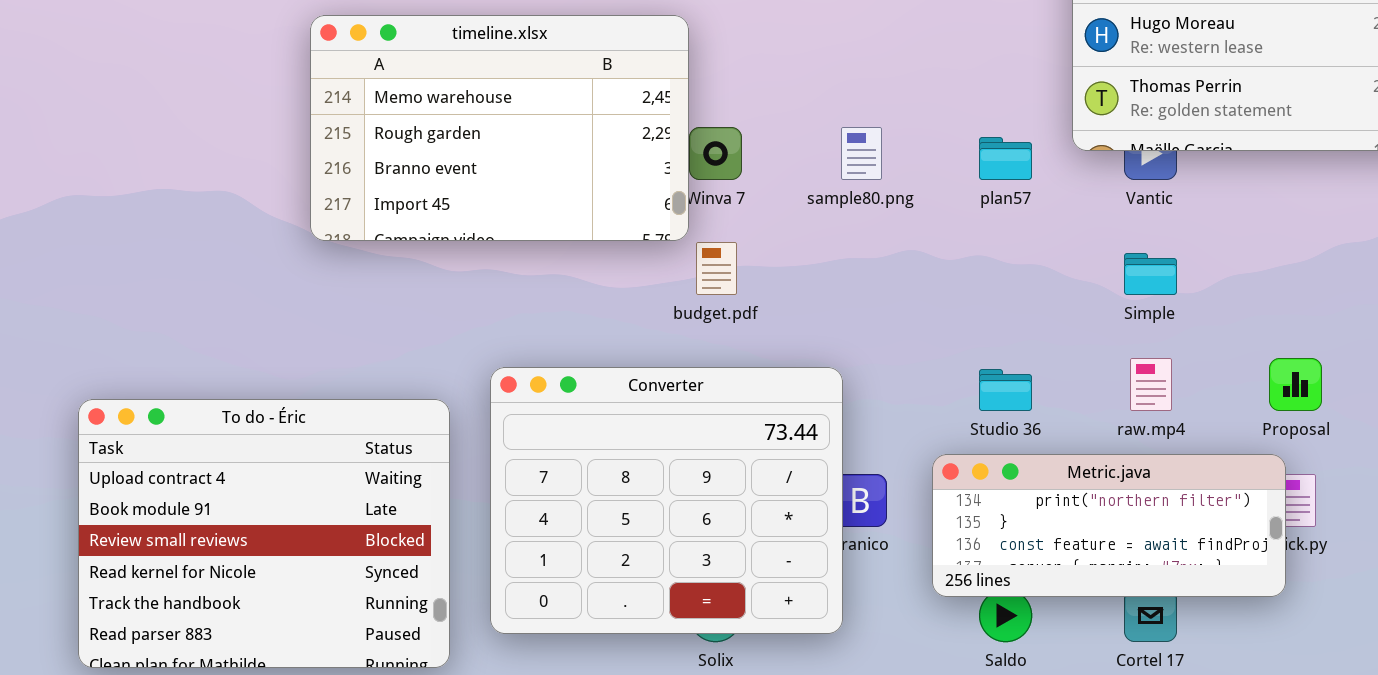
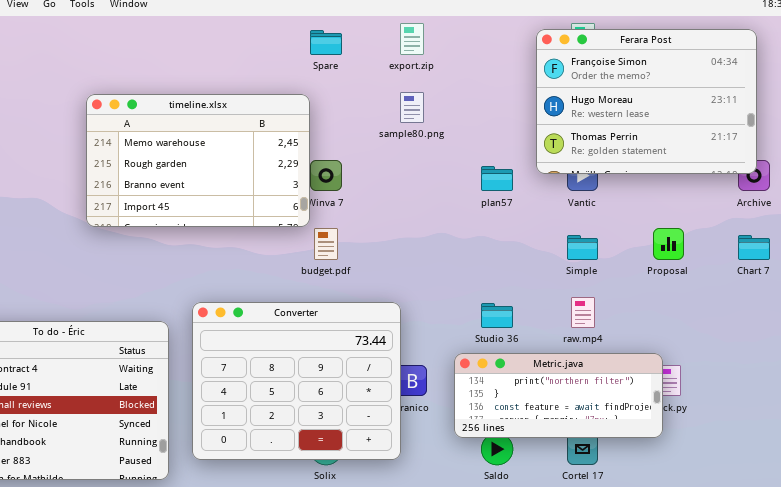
sample80.png: [841,127,882,180] -> [400,92,424,123], moved
Proposal: [1269,358,1322,411] -> [653,228,684,260], moved

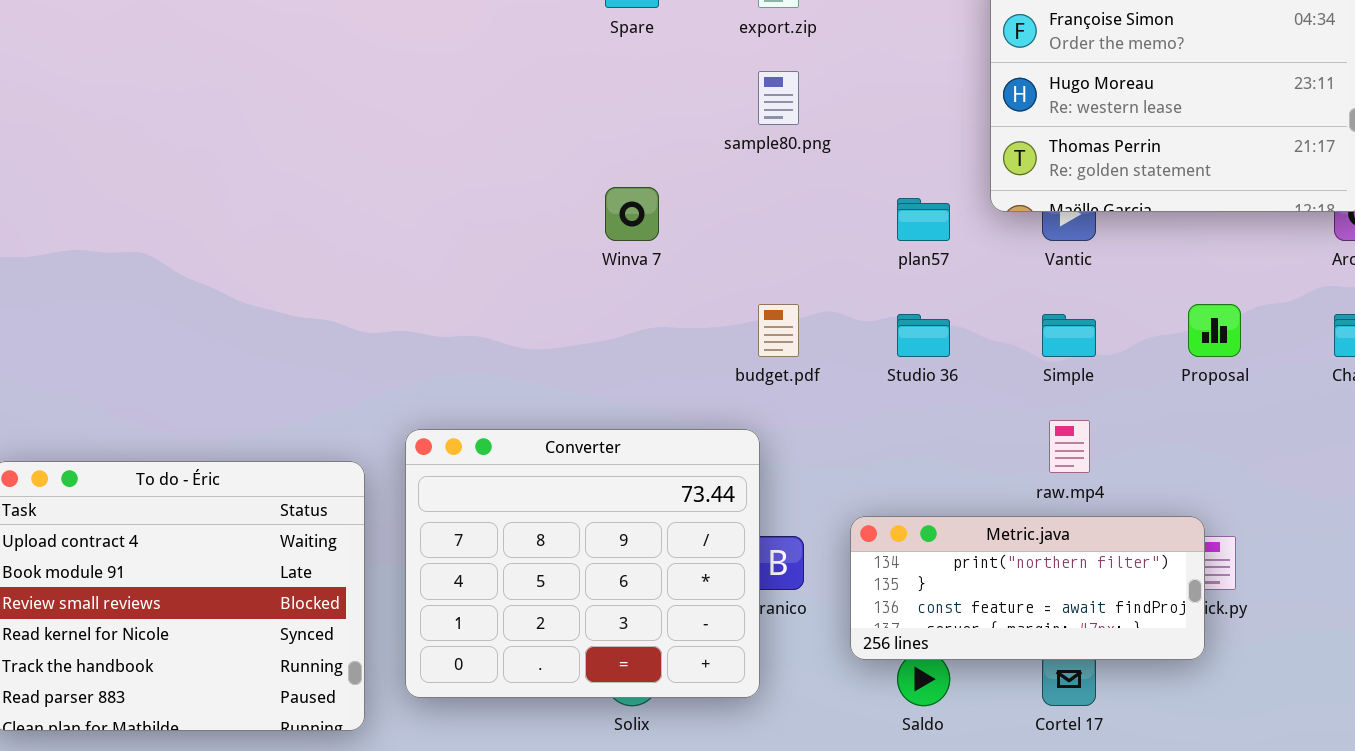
timeline.xlsx: [86,94,310,227] -> none, closed
budget.pdf: [314,228,338,260] -> [758,304,799,357], moved
Studio 36: [481,303,513,328] -> [897,314,950,357], moved

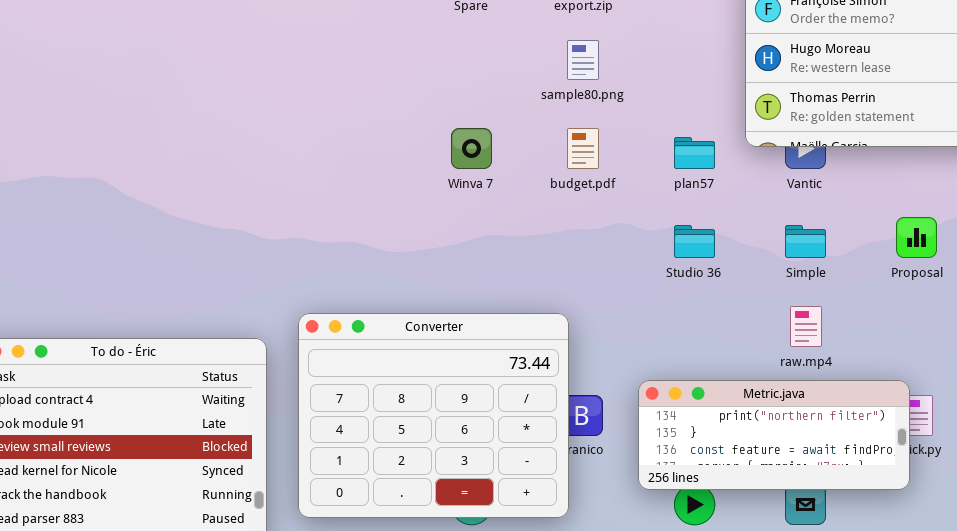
budget.pdf: [758,304,799,357] -> [567,128,599,169], moved

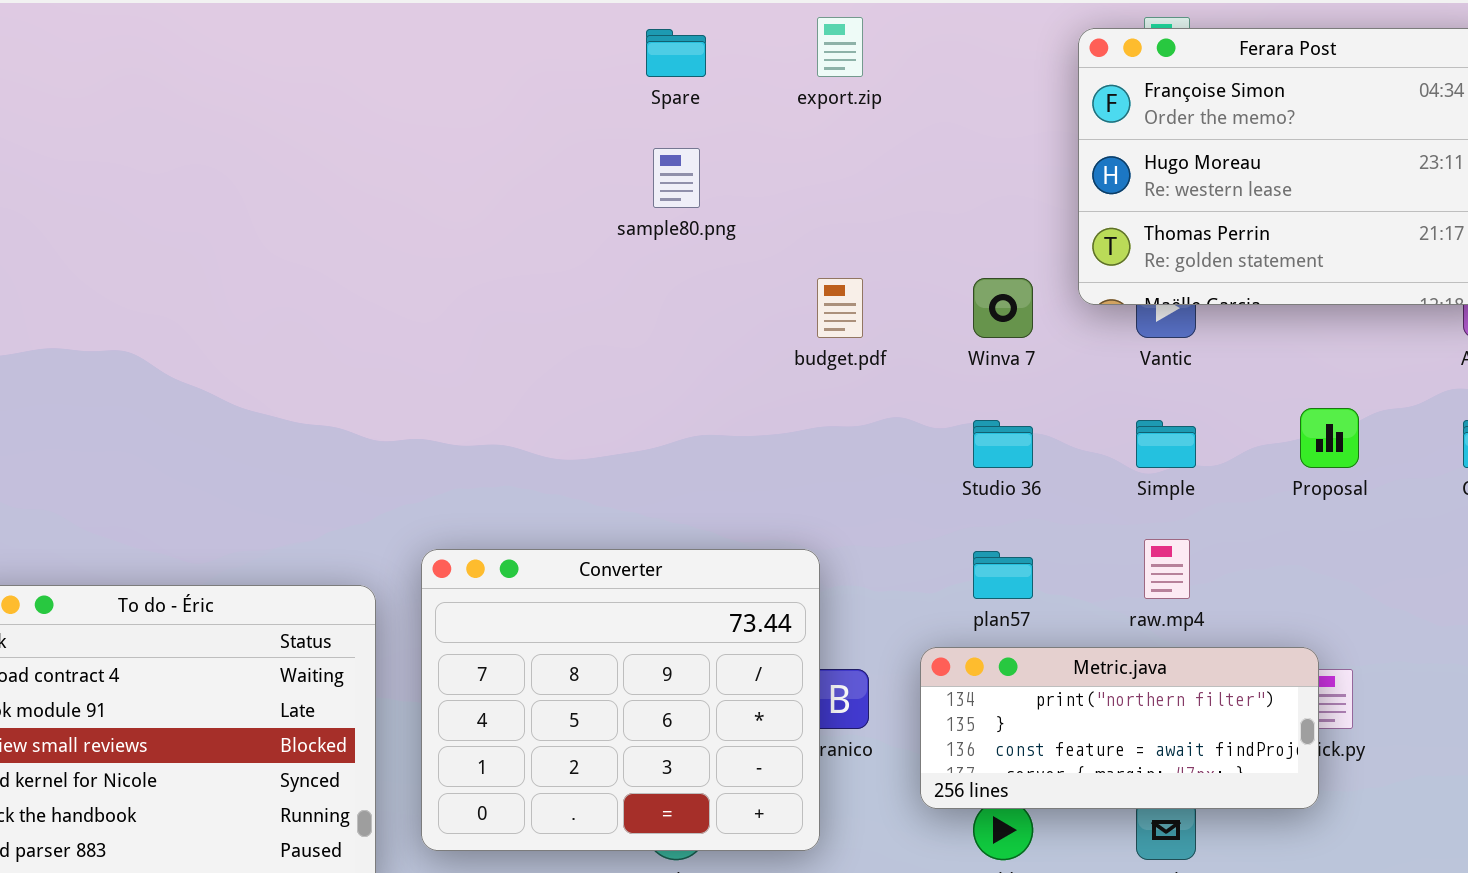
sample80.png: [567,40,599,80] -> [653,148,700,208], moved
Winva 7: [451,128,492,169] -> [973,278,1033,338], moved
plan57: [674,137,715,169] -> [973,551,1033,599], moved

